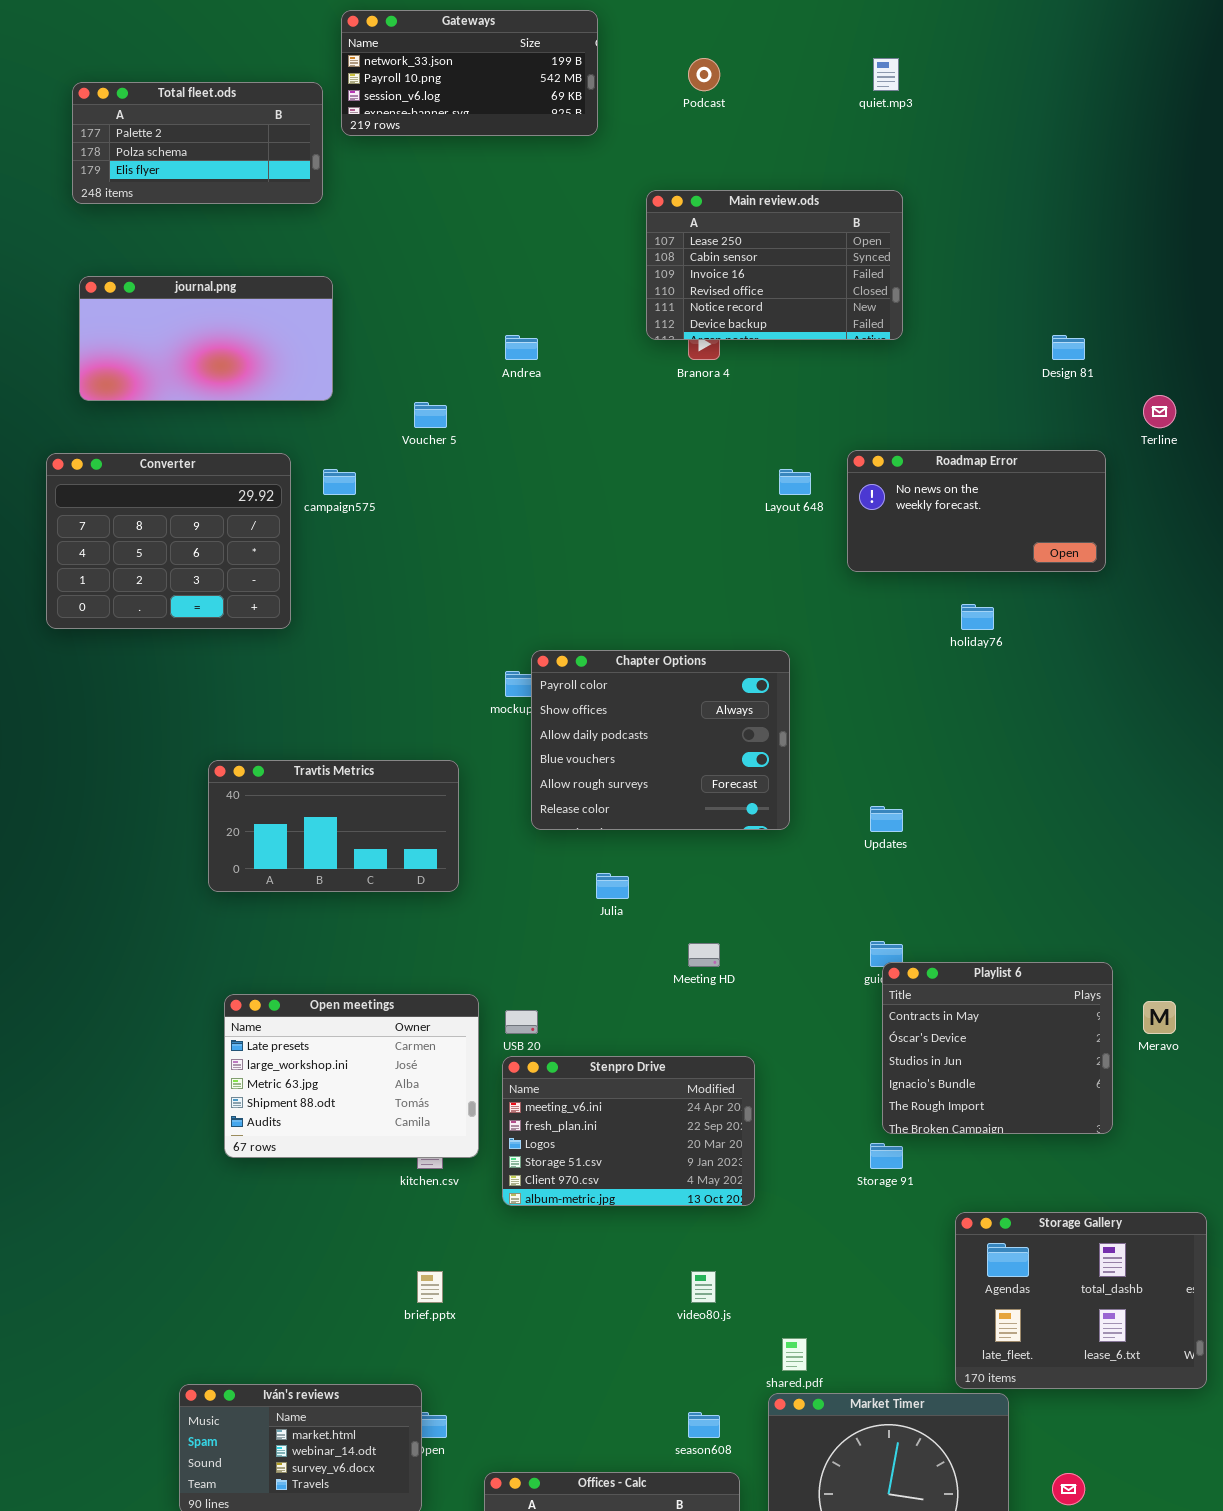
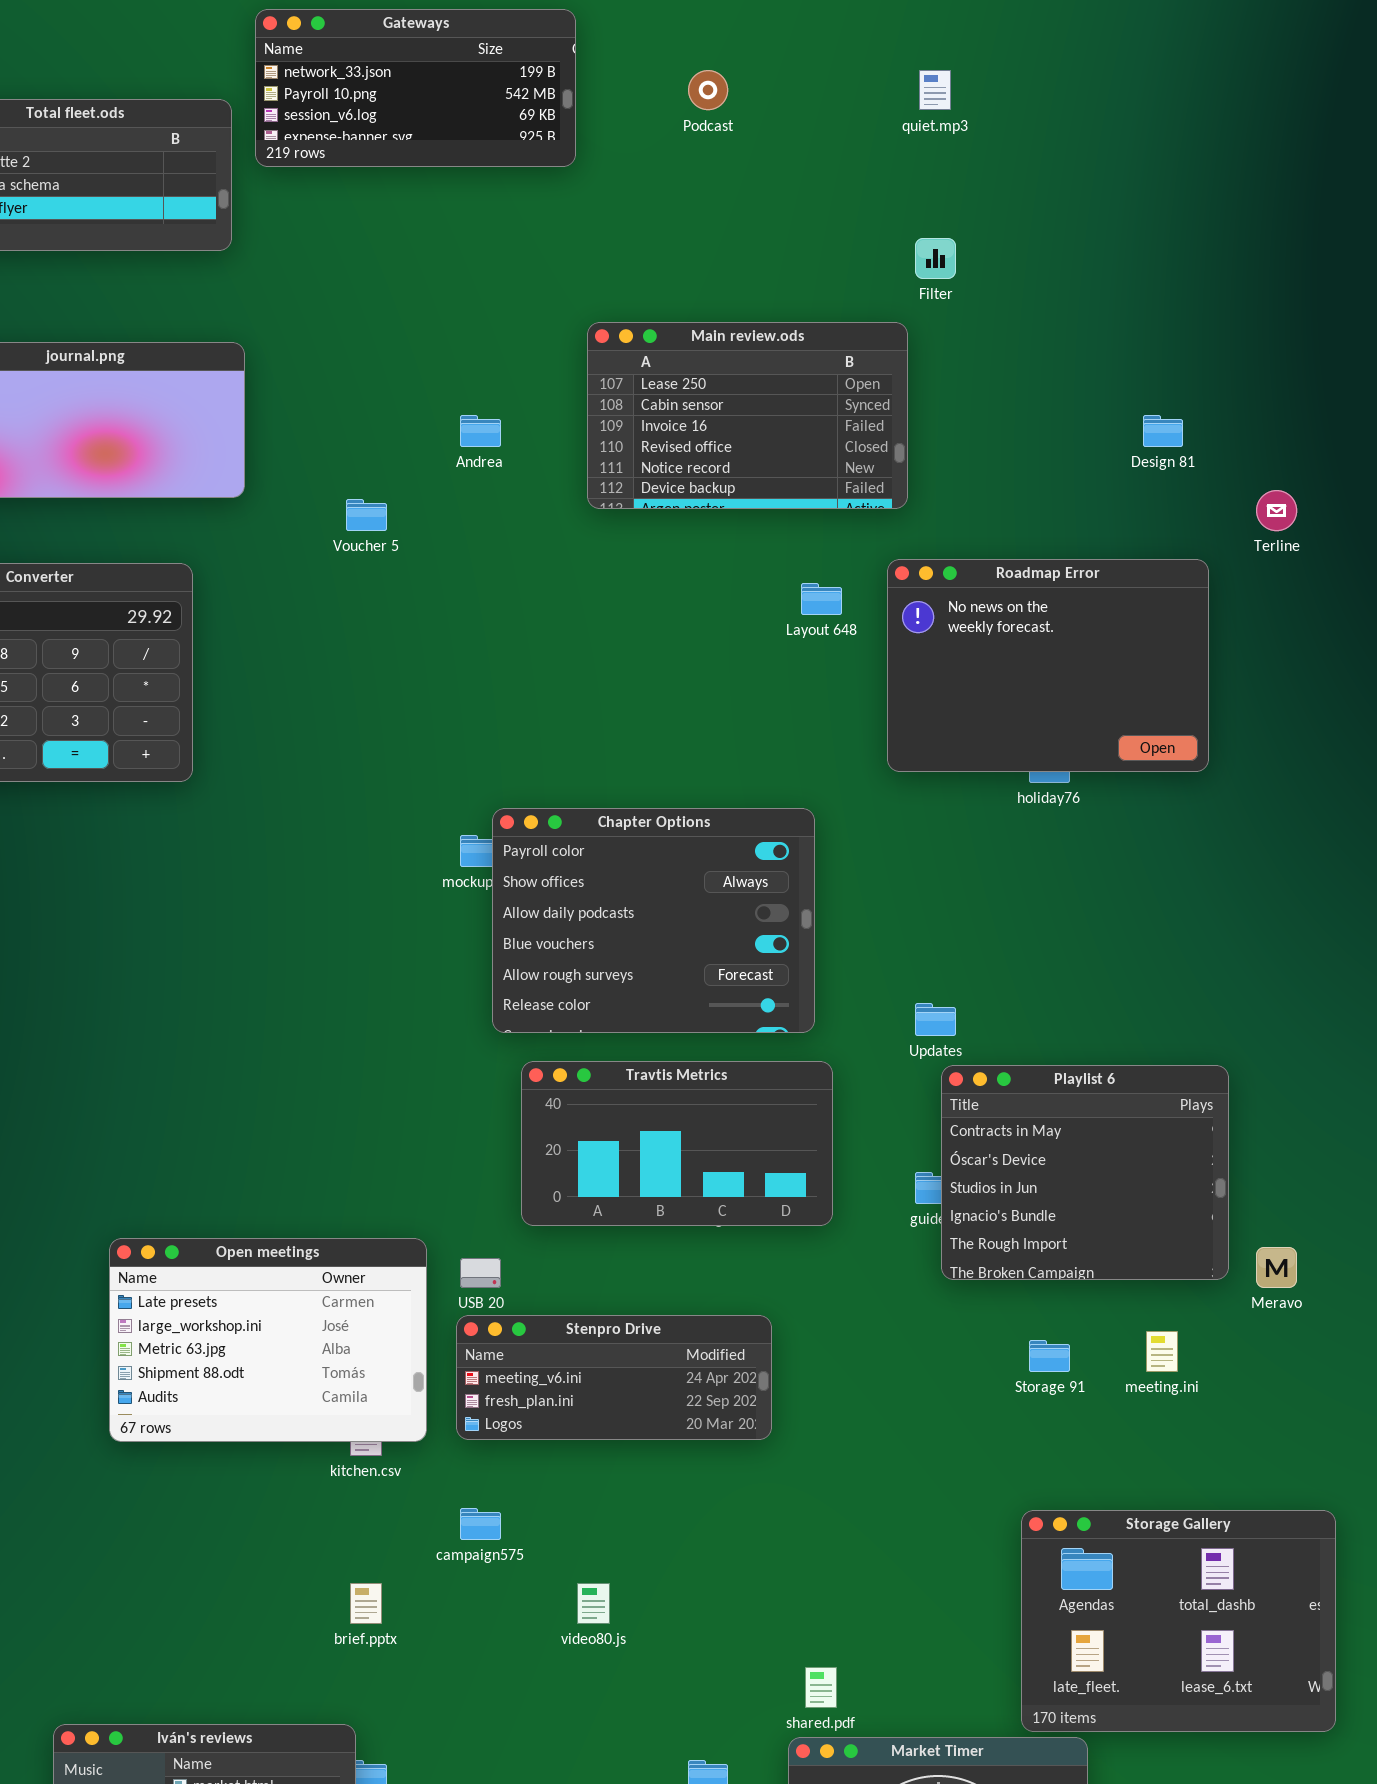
Main review.ods: [646,190,903,340] -> [587,322,908,509], moved
Roadmap Error: [847,450,1106,572] -> [887,559,1209,772], resized
campaign575: [323,469,356,495] -> [460,1508,501,1540], moved
Travtis Metrics: [208,760,459,892] -> [521,1061,833,1226], moved
Playlist 6: [882,962,1113,1134] -> [941,1065,1229,1280], moved
Stenpro Drive: [502,1056,755,1206] -> [456,1315,772,1440], resized
Storage 91: [870,1143,903,1169] -> [1029,1340,1070,1372], moved
video80.js: [691,1271,716,1303] -> [577,1583,610,1624], moved

